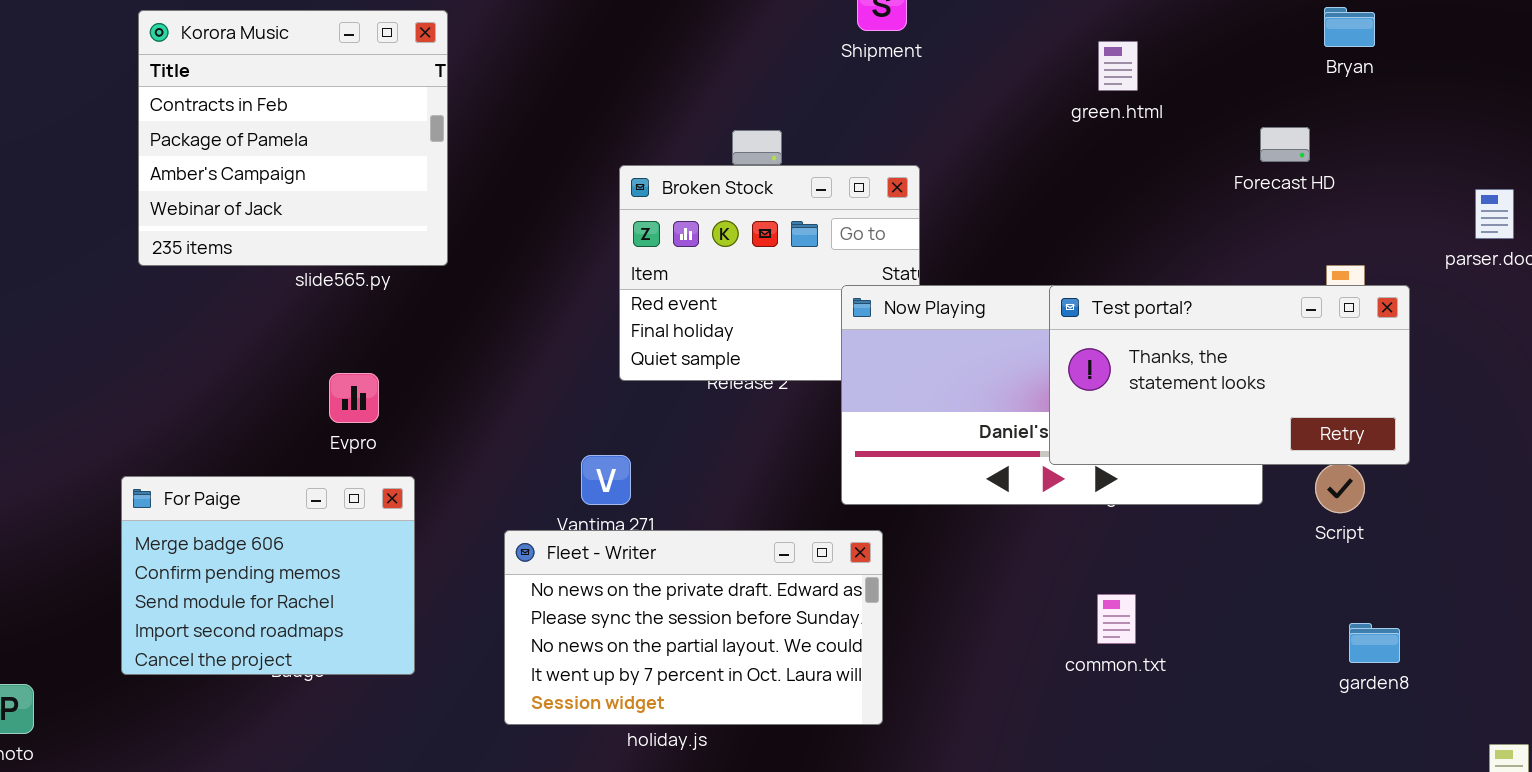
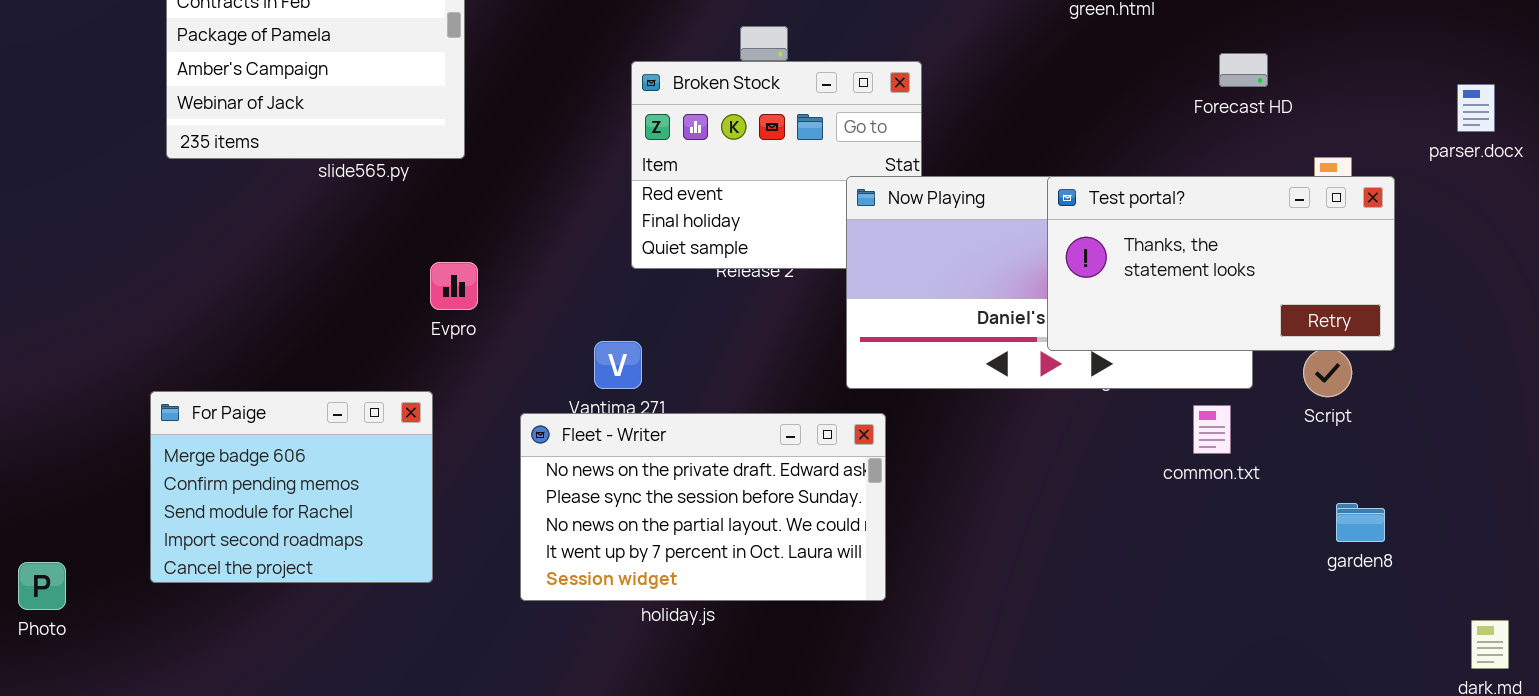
Forecast HD: [1260,127,1310,162] -> [1219,53,1268,87], moved
Evpro: [329,373,379,423] -> [430,262,478,310], moved
For Paige: [121,476,415,675] -> [150,391,433,583], moved
common.txt: [1097,594,1136,644] -> [1193,405,1231,454], moved

